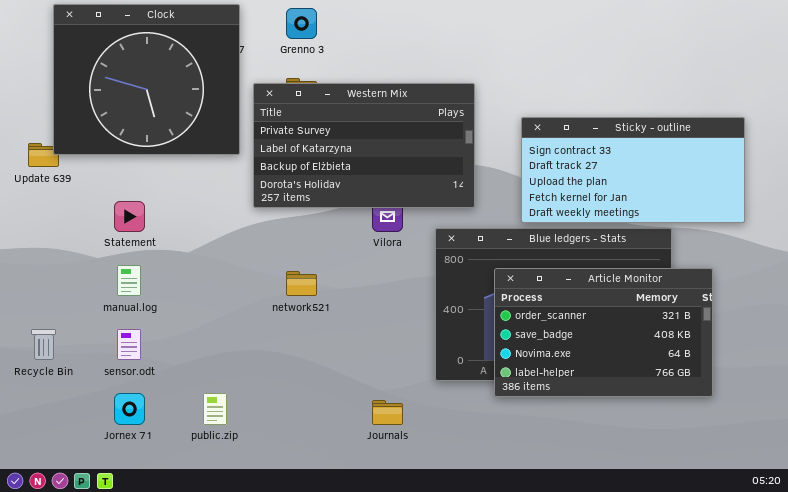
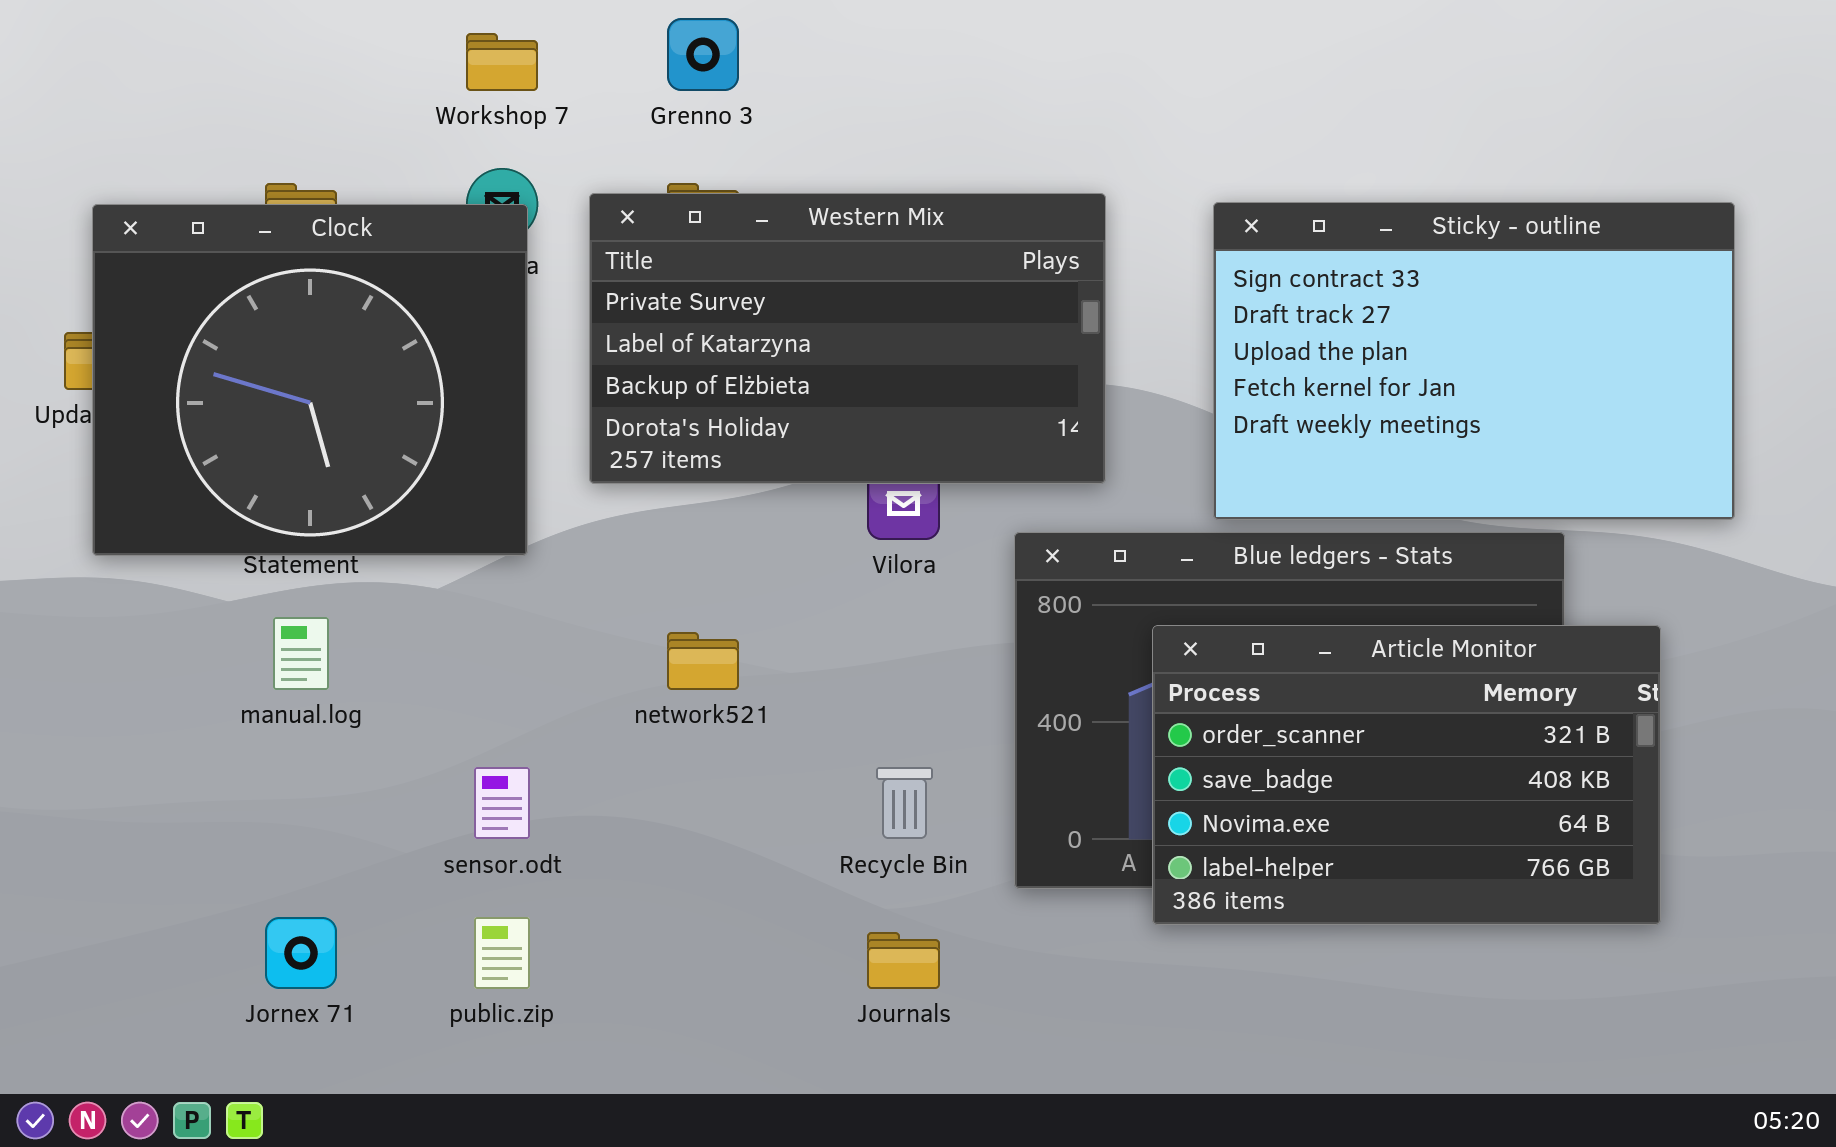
Clock: [53,4,240,155] -> [92,204,528,556], moved
Sticky - outline: [521,117,745,223] -> [1213,202,1735,520], resized
Recycle Bin: [31,329,56,360] -> [876,767,933,839], moved
sensor.odt: [117,329,141,360] -> [474,767,530,839], moved

